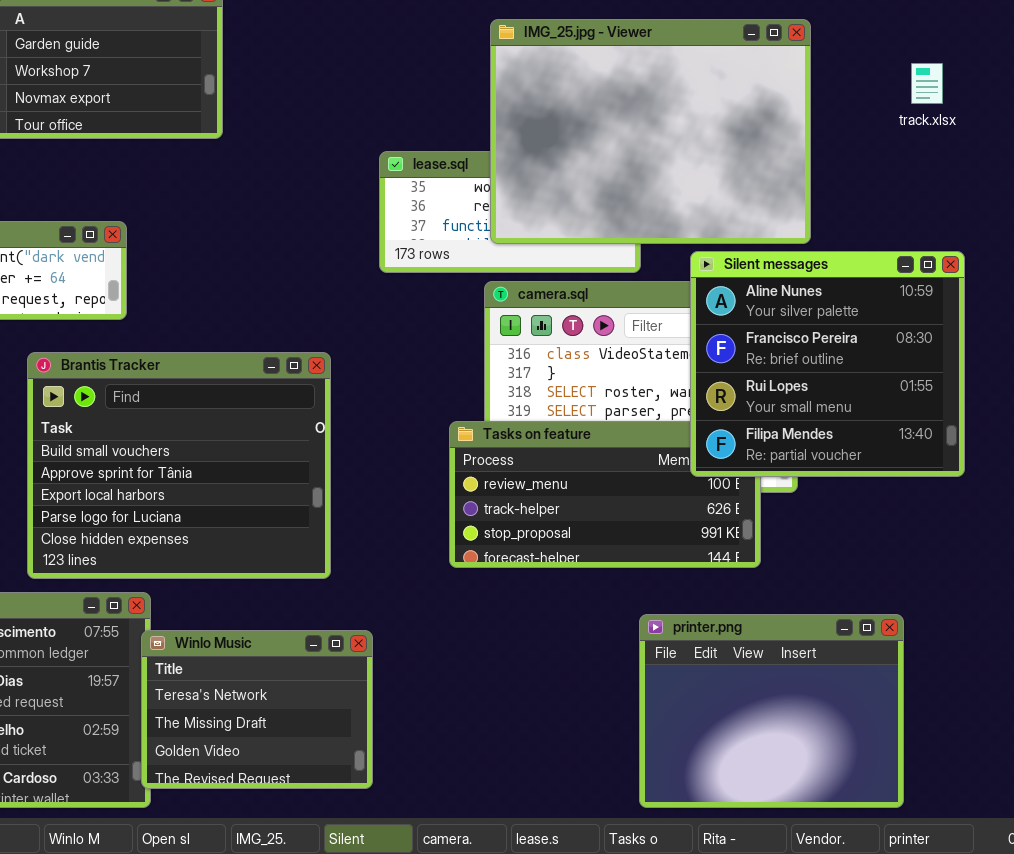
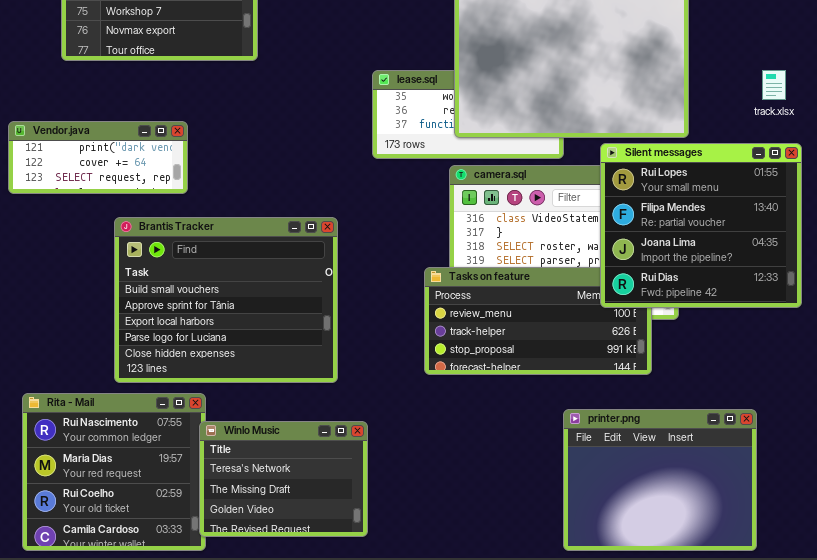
track.xlsx: [911,63,943,104] -> [762,70,786,100], moved
Silent messages: [690,251,965,477] -> [600,143,802,308], scrolled down 2 rows

